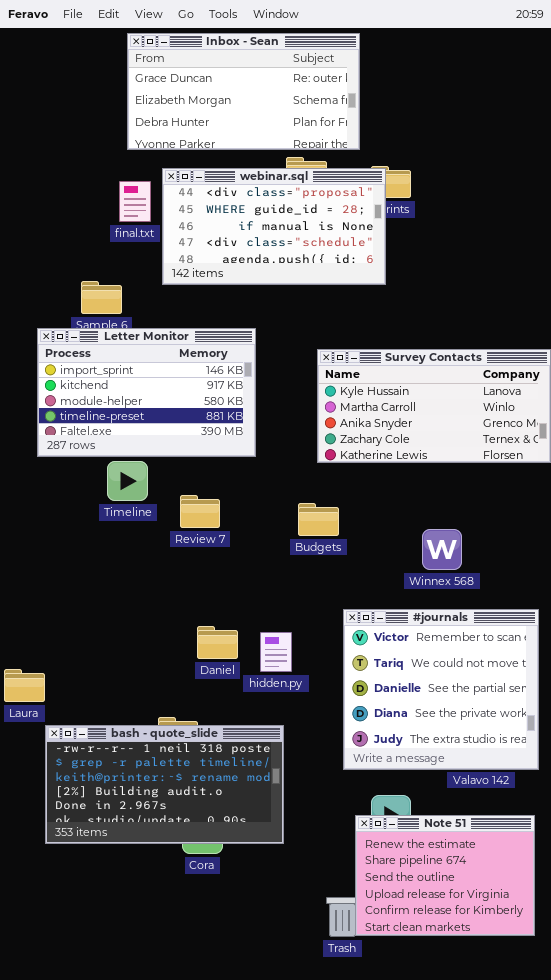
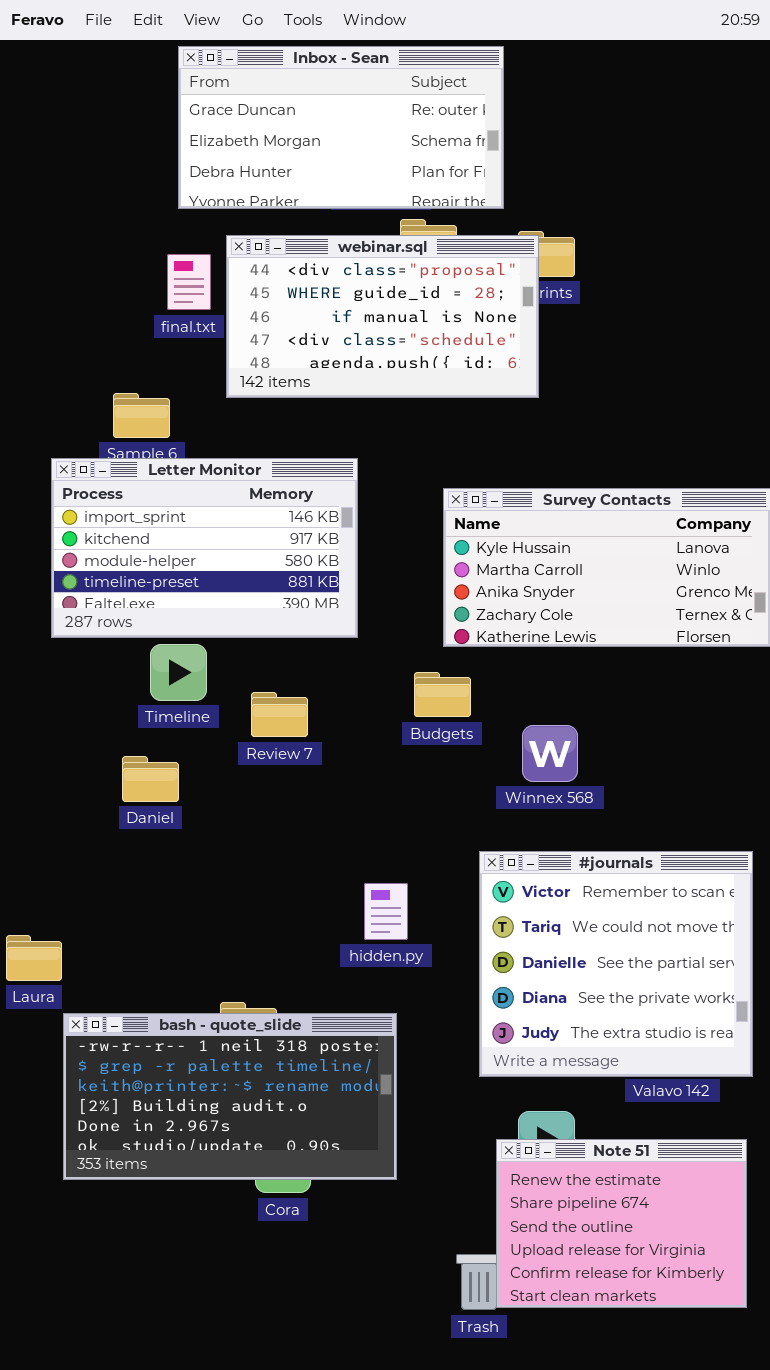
Budgets: [298,503,339,536] -> [414,672,471,717], moved
Winnex 568: [422,529,462,570] -> [522,725,578,782], moved
Daniel: [197,626,238,659] -> [122,756,179,802], moved

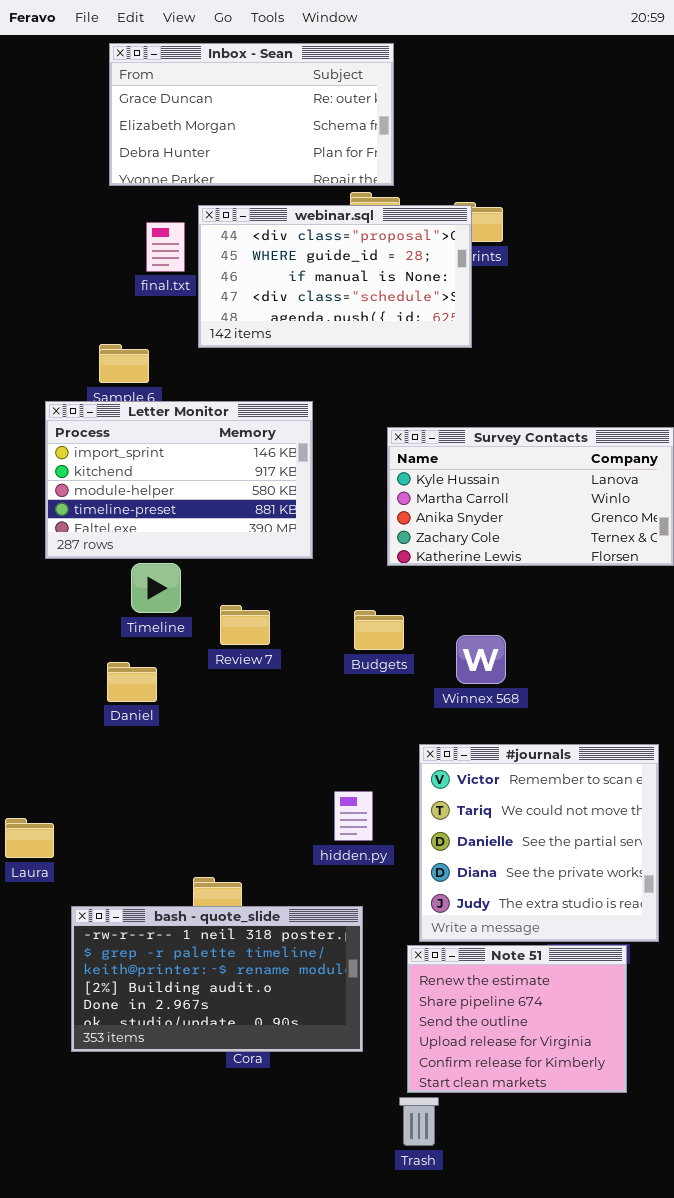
Inbox - Sean: [178,46,504,209] -> [109,43,394,186], moved
Budgets: [414,672,471,717] -> [354,610,404,650], moved
hidden.py: [364,883,408,940] -> [334,791,373,841], moved
bash - quote_slide: [63,1013,397,1180] -> [71,906,363,1052], moved
Note 51: [496,1139,747,1308] -> [407,945,627,1093], moved

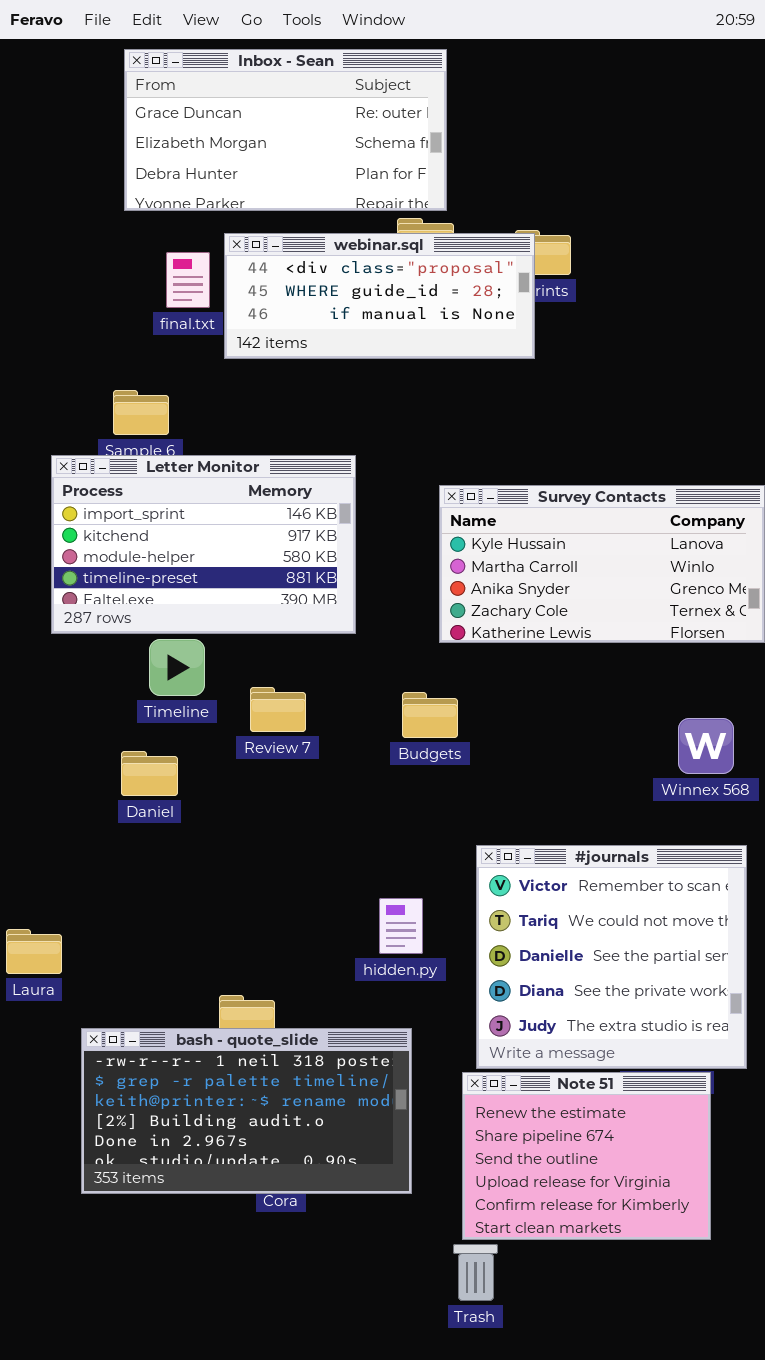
webinar.sql: [198,205,472,348] -> [224,233,535,359], resized
Winnex 568: [456,635,506,684] -> [678,718,734,774], moved

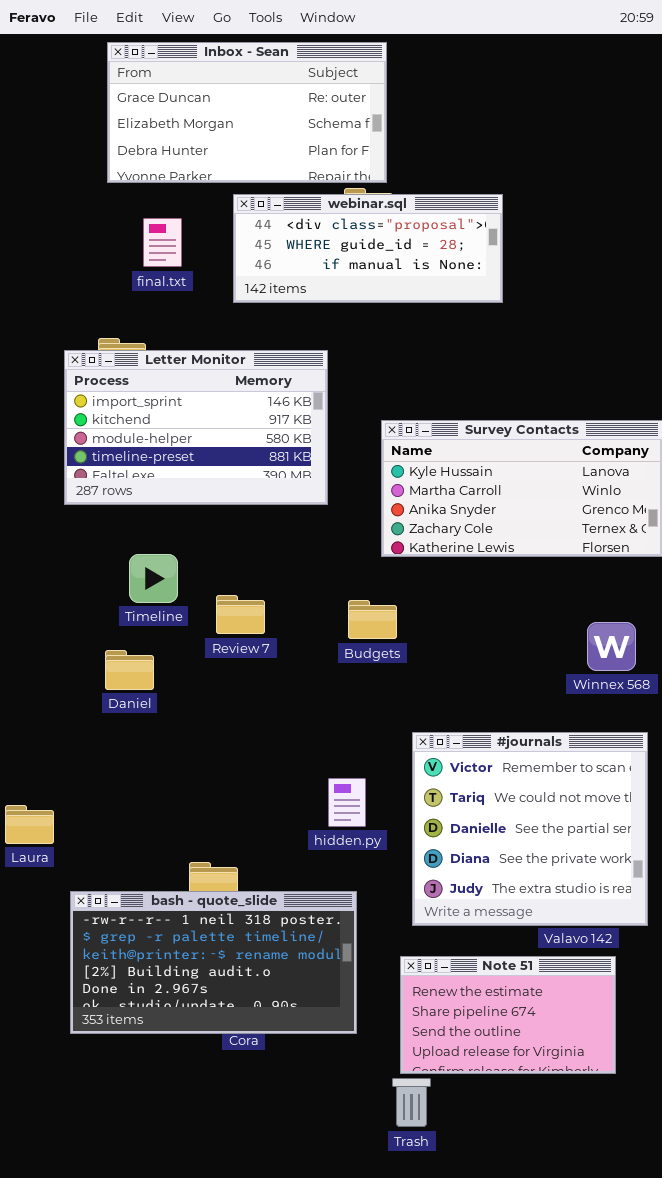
webinar.sql: [224,233,535,359] -> [233,194,503,303], moved
Letter Monitor: [51,455,356,634] -> [64,350,328,505], moved
Note 51: [462,1072,711,1240] -> [400,956,616,1074], resized

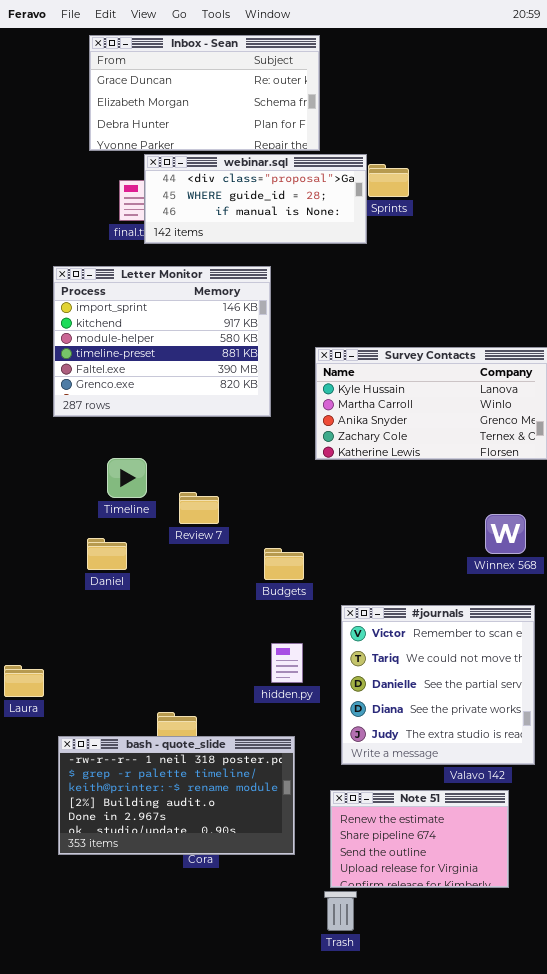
webinar.sql: [233,194,503,303] -> [144,154,367,244], moved
Letter Monitor: [64,350,328,505] -> [53,266,271,417], resized
Budgets: [348,600,397,639] -> [264,548,304,580], moved

